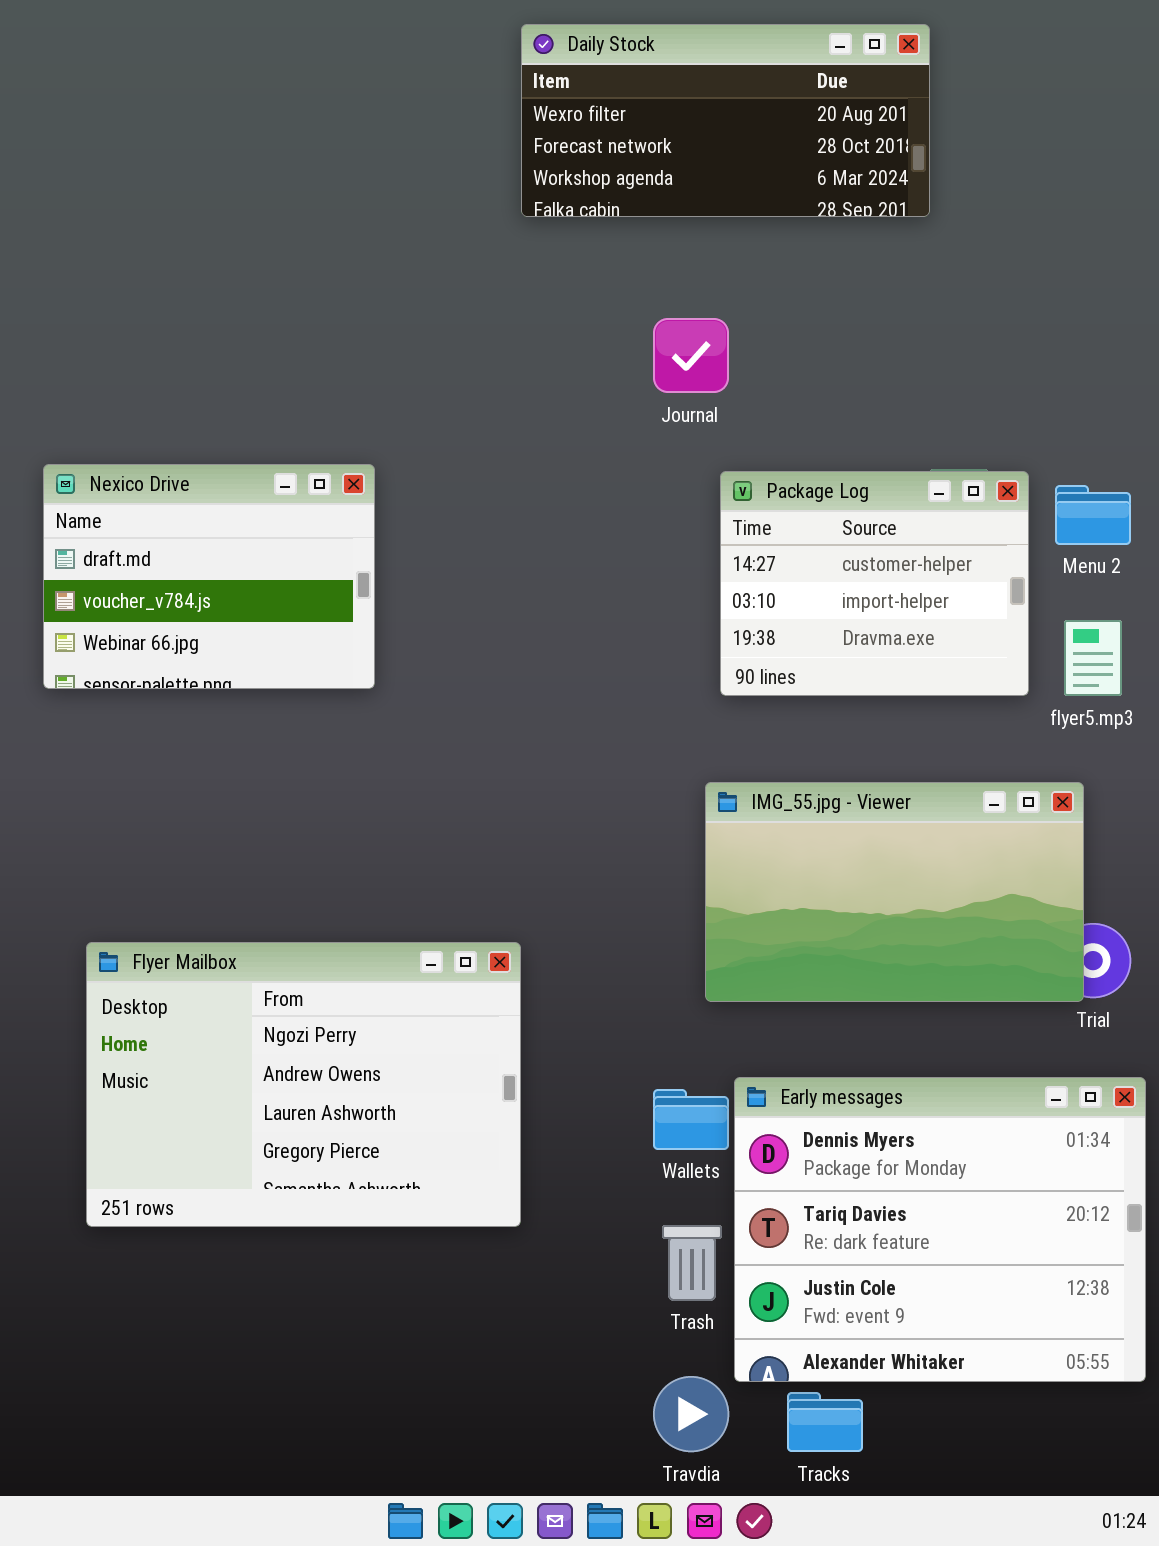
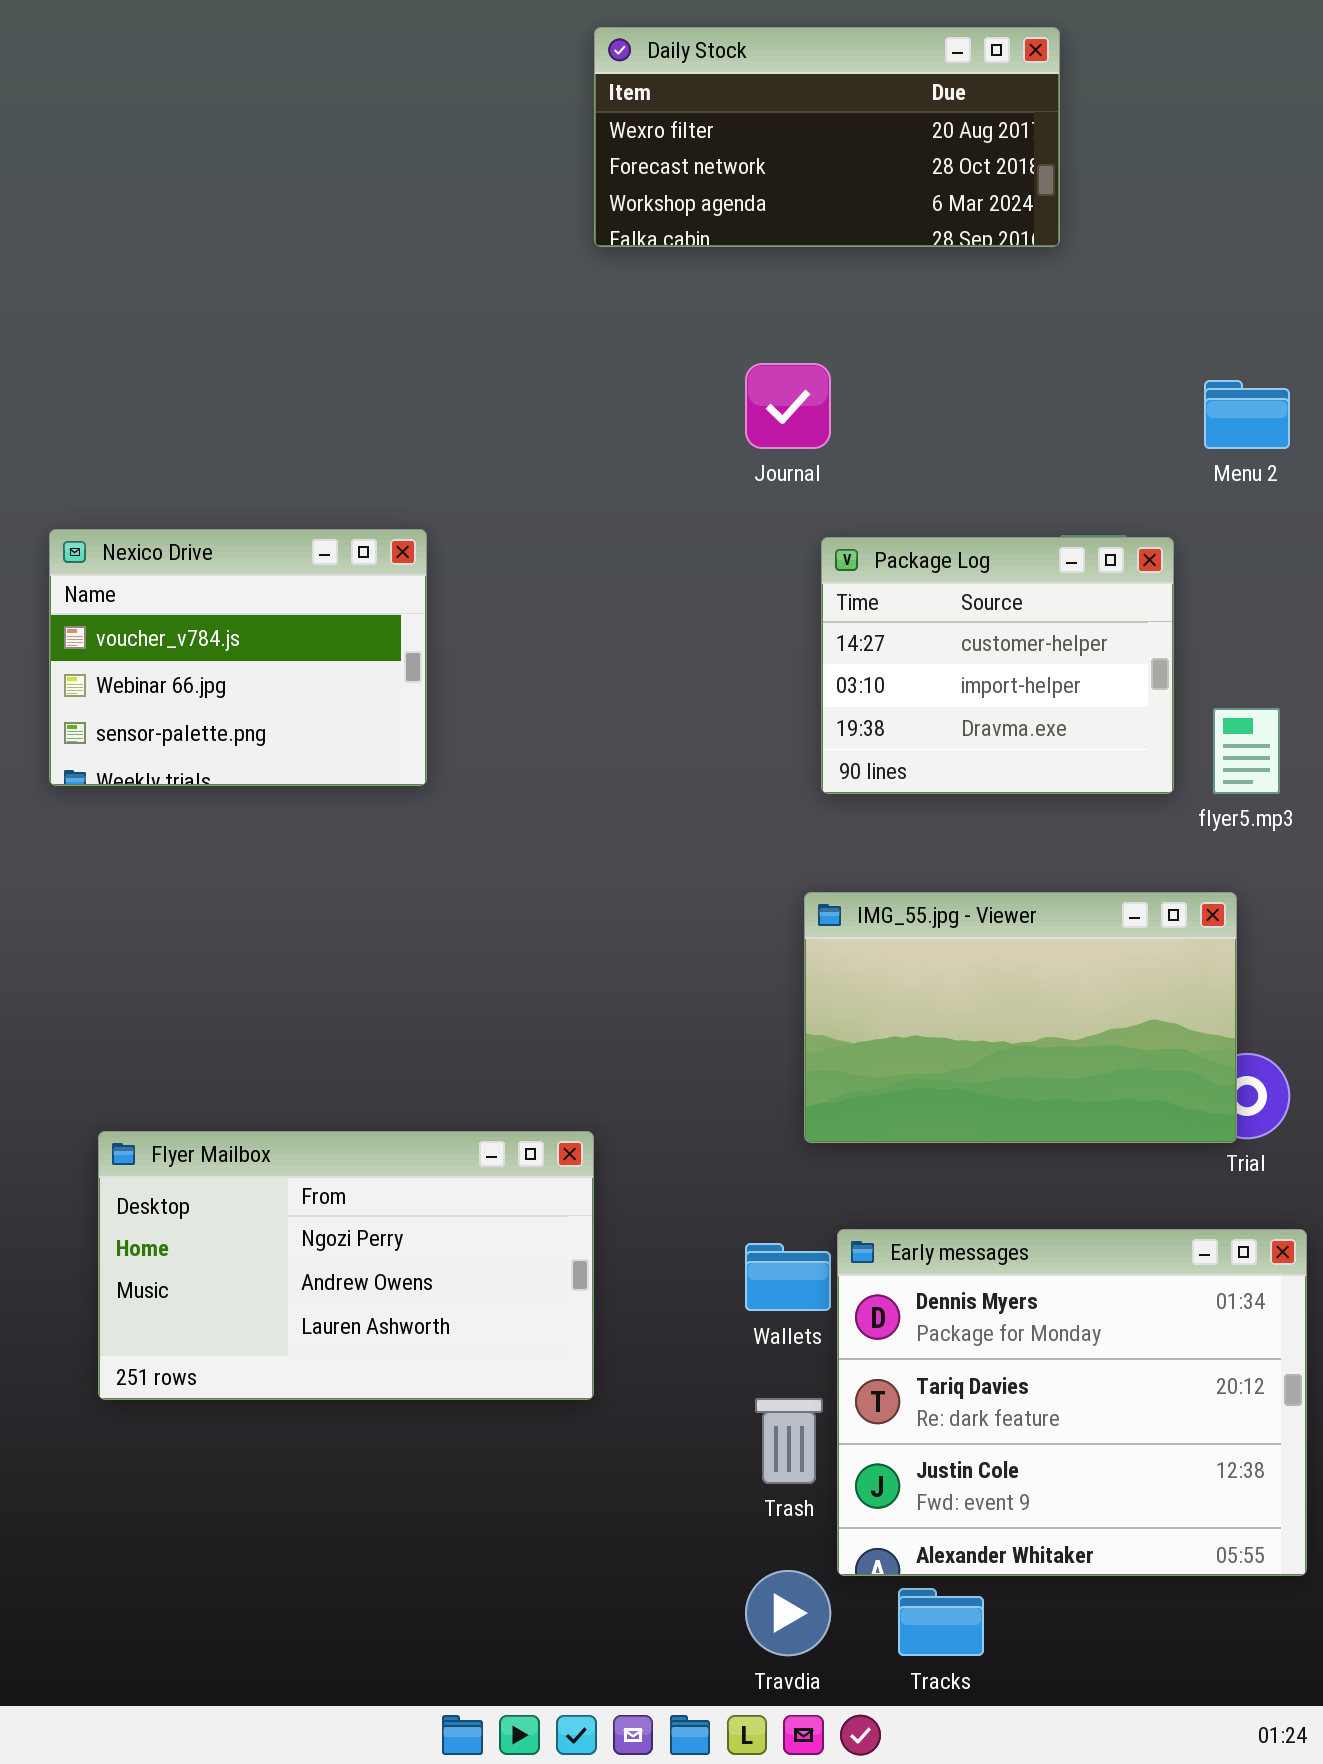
Nexico Drive: [43,464,375,689] -> [49,529,427,786], scrolled down 1 row
Menu 2: [1055,485,1131,545] -> [1204,380,1290,449], moved
Flyer Mailbox: [86,942,521,1227] -> [98,1131,594,1400], resized

